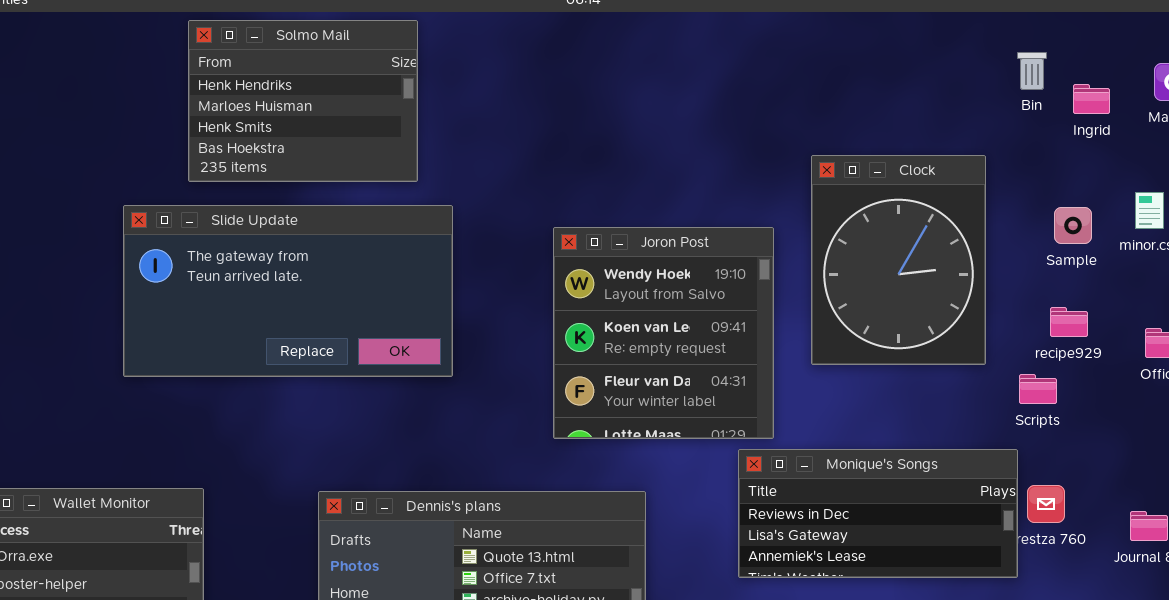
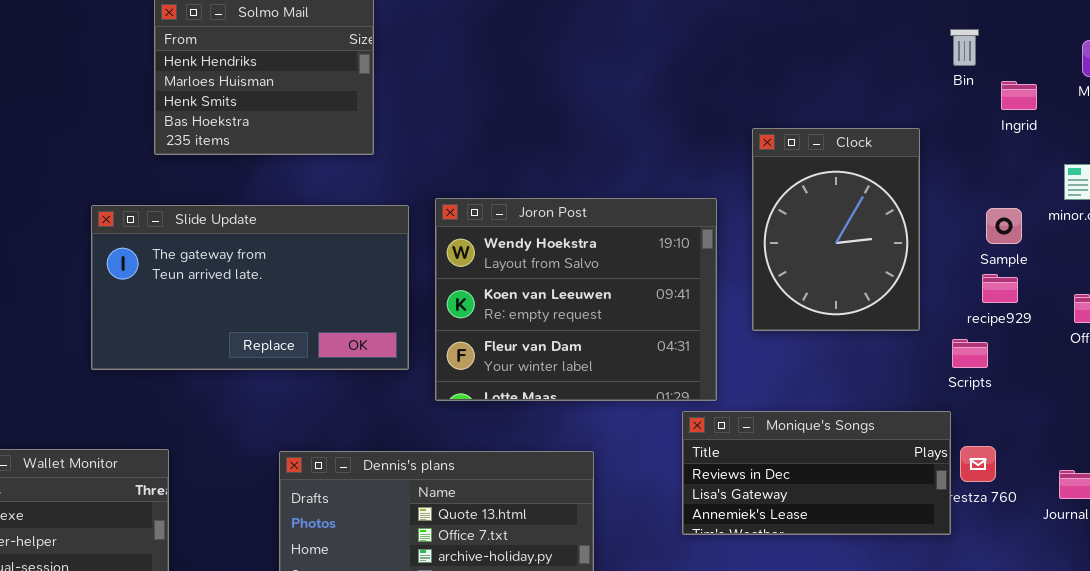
Ingrid: [1073,84,1110,114] -> [1001,81,1037,110], moved
Slide Update: [123,205,453,377] -> [91,205,409,370], moved
Sample: [1054,207,1092,244] -> [986,208,1022,244], moved
Joron Post: [553,227,774,439] -> [435,198,717,401], resized

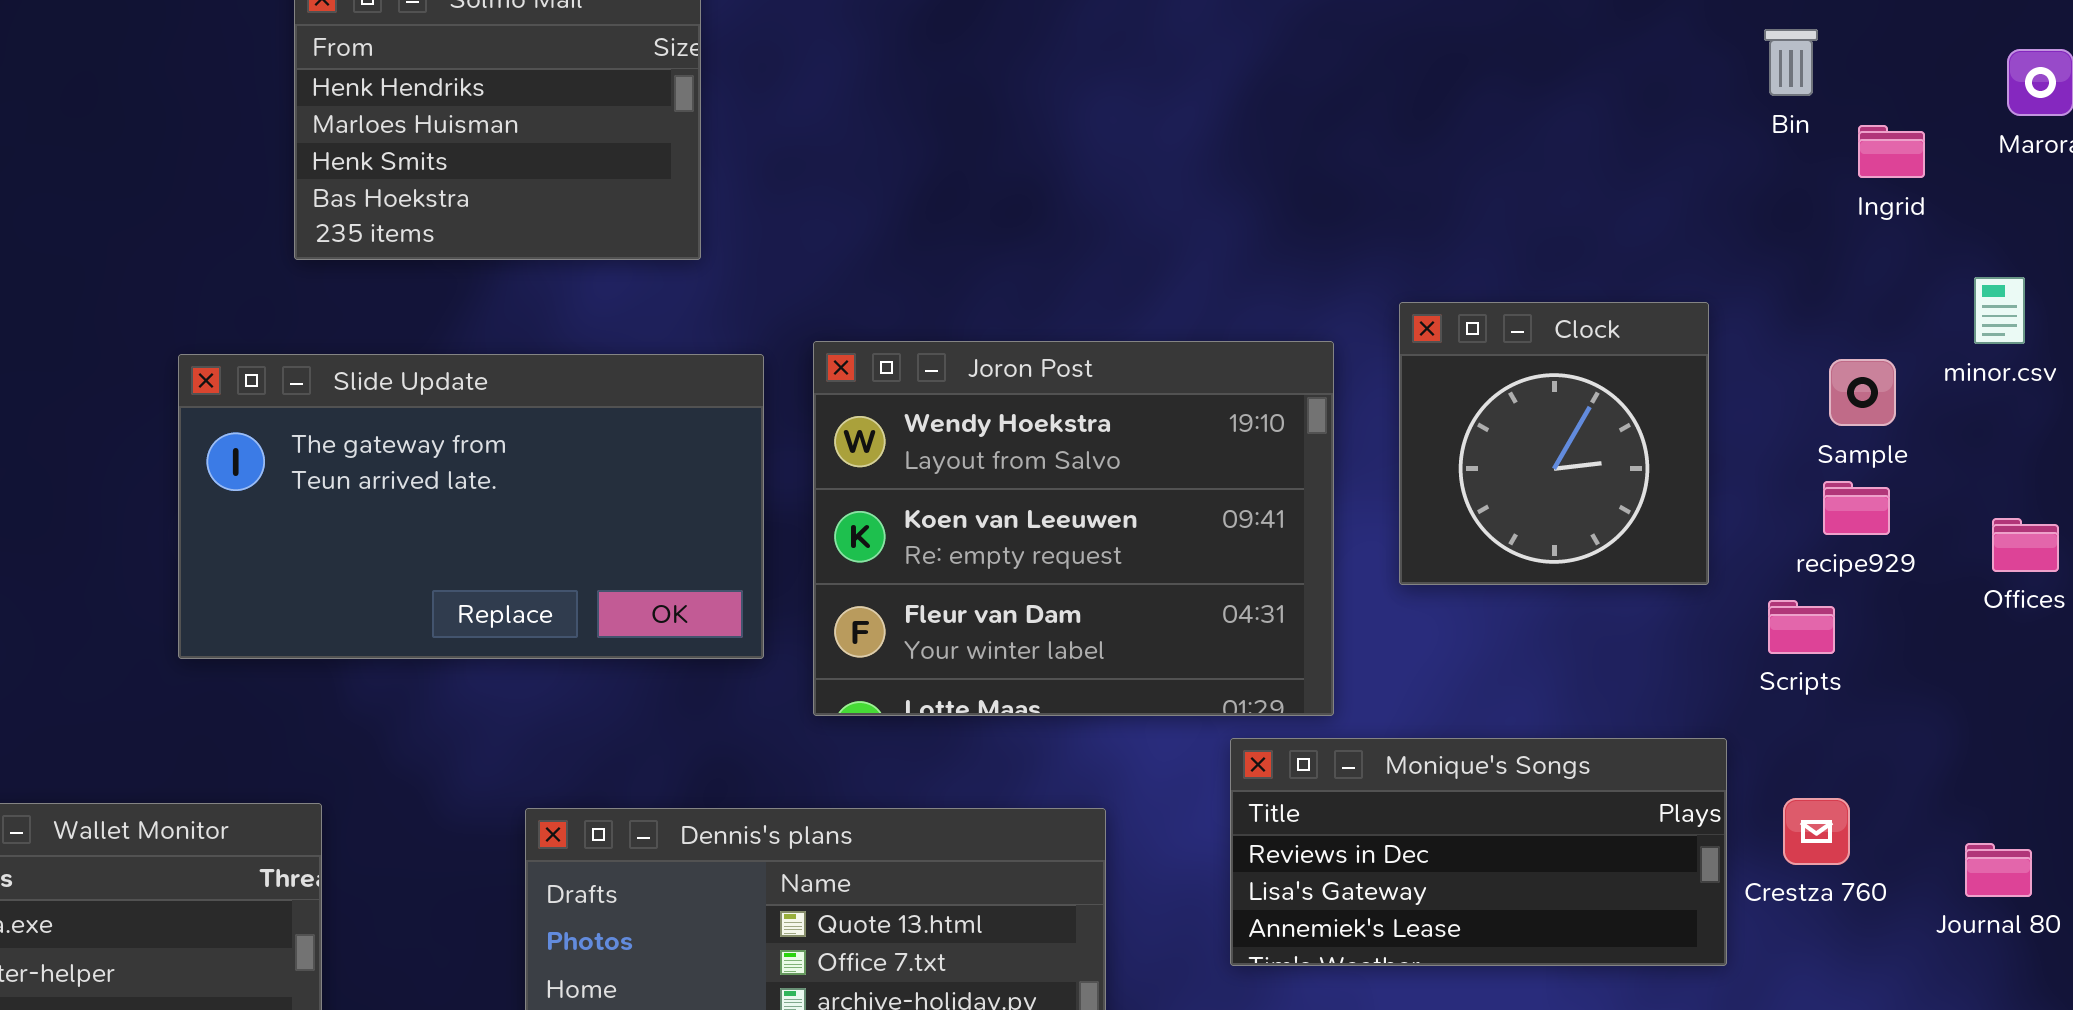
Clock: [752,128,920,331] -> [1399,302,1709,585], resized
Monique's Songs: [682,411,951,535] -> [1230,738,1727,966], moved

